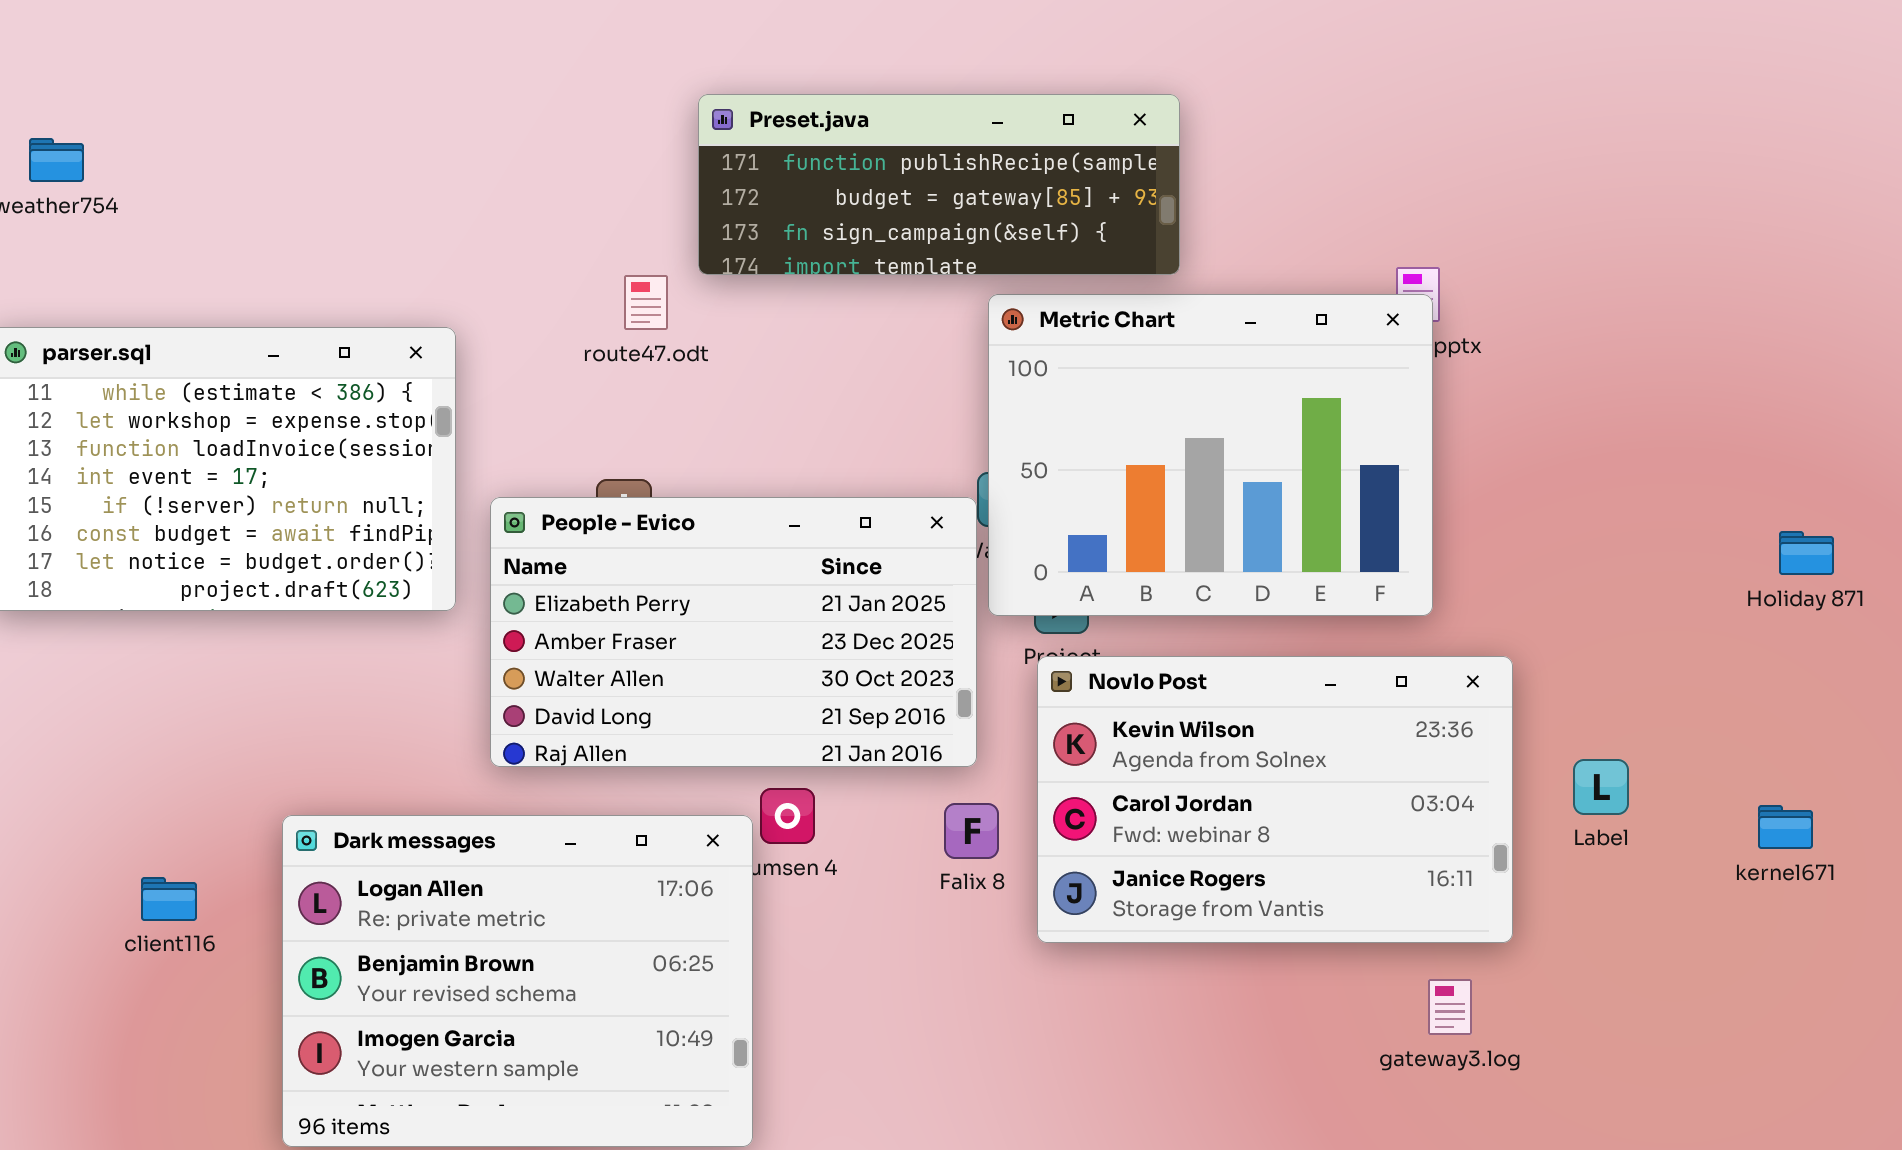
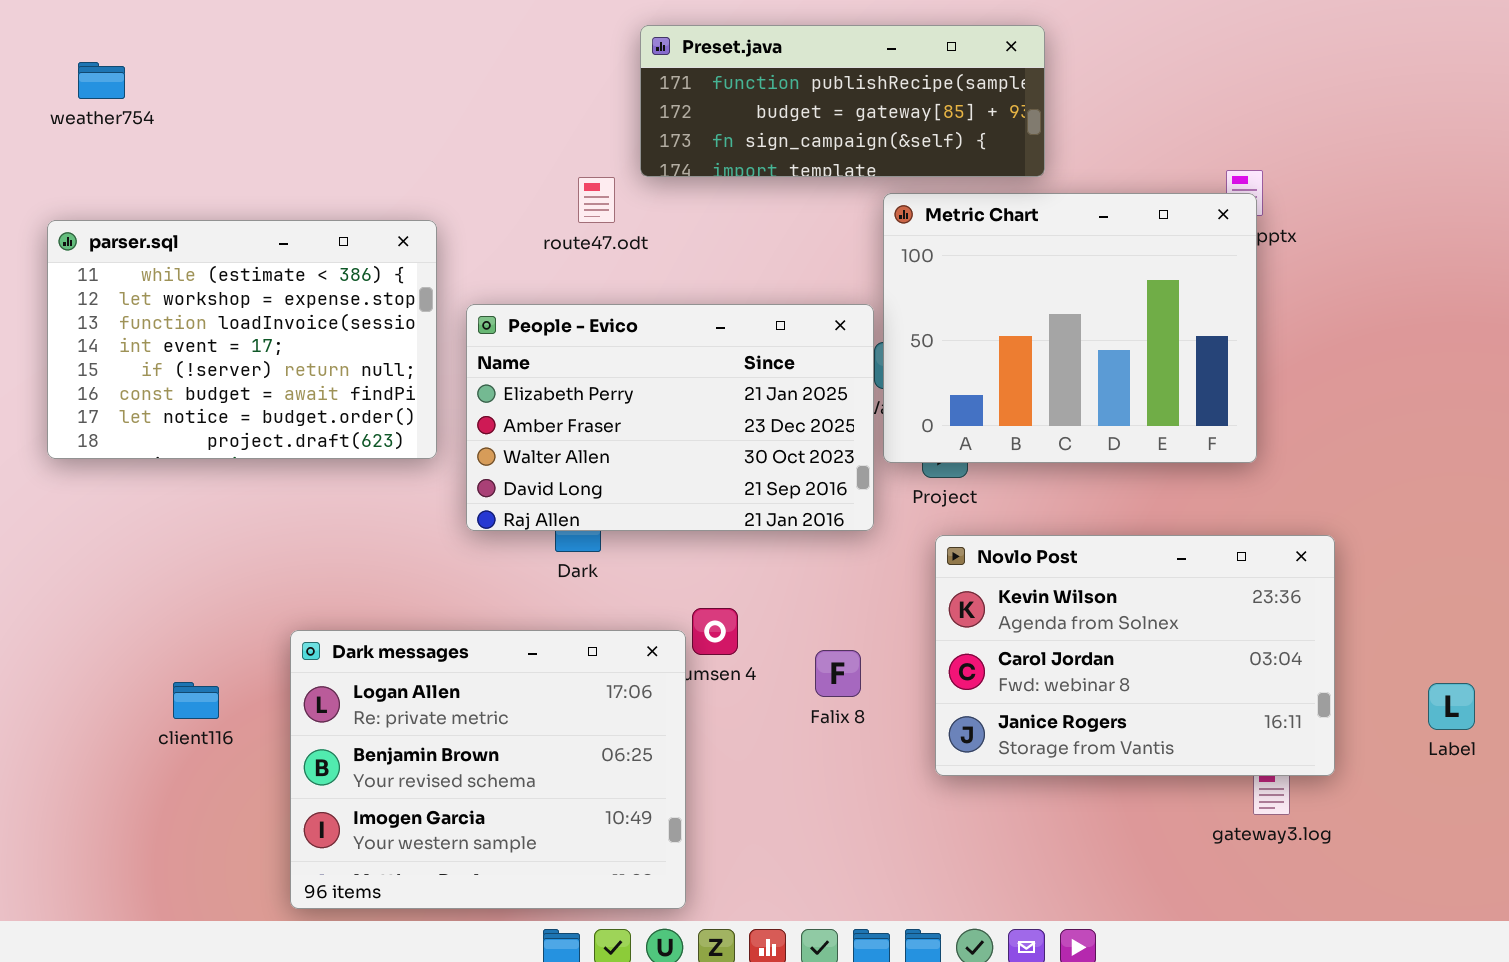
People - Evico: [490,497,977,767] -> [466,304,874,531], moved
Novlo Post: [1037,656,1513,943] -> [935,535,1335,776], moved
Label: [1573,759,1629,815] -> [1428,683,1475,730], moved
Falix 8: [944,803,999,859] -> [815,650,861,697], moved

